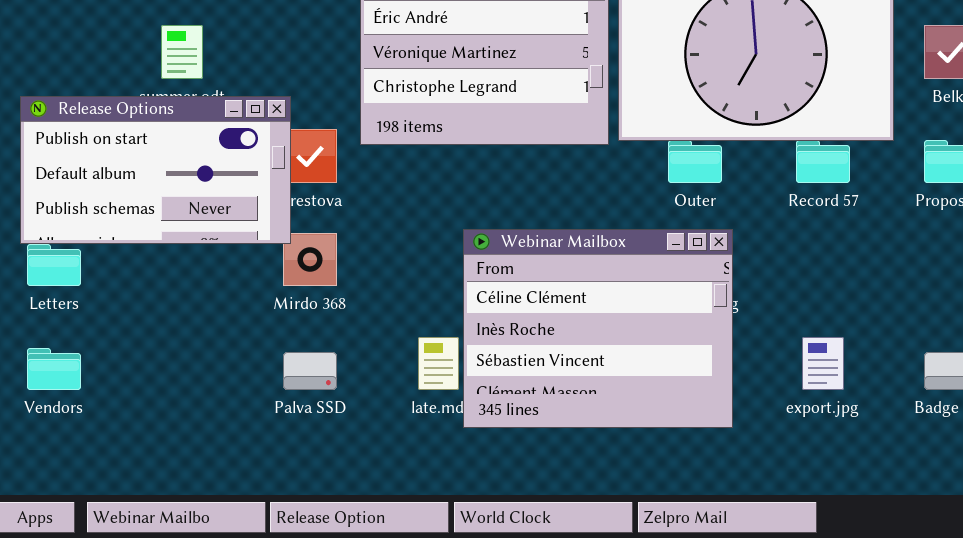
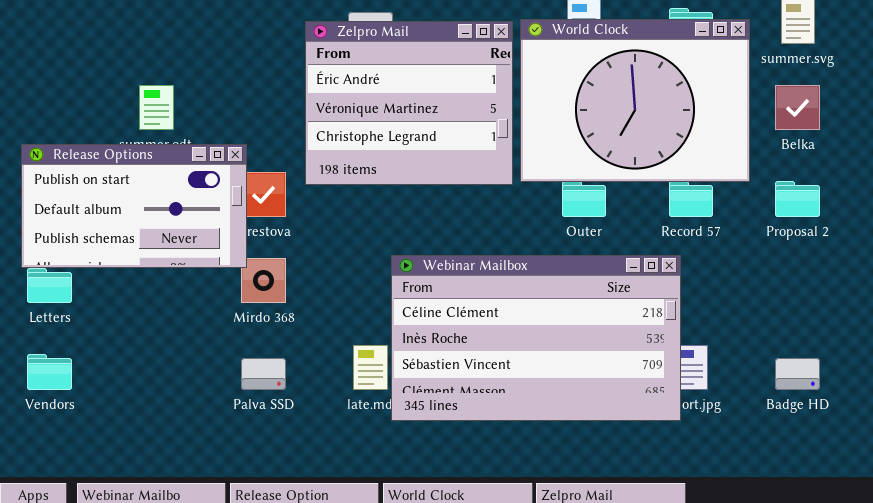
Webinar Mailbox: [463,229,733,428] -> [391,255,681,421], resized

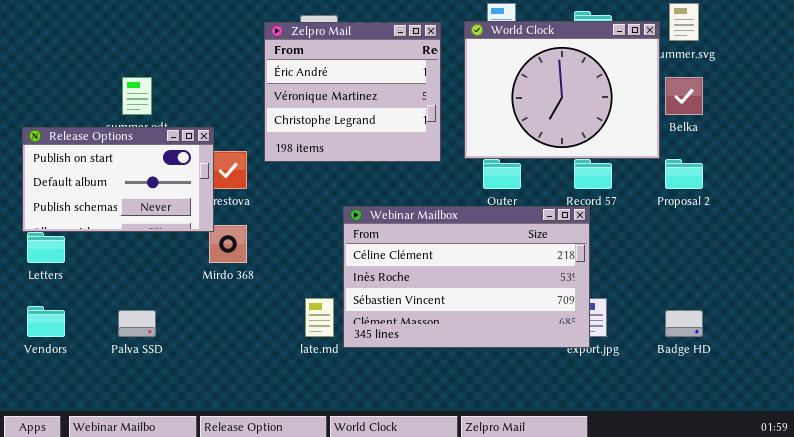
World Clock: [520,19,750,182] -> [464,21,660,159], moved
Webinar Mailbox: [391,255,681,421] -> [343,206,590,348], moved
Palva SSD: [241,358,286,390] -> [118,310,156,337], moved

